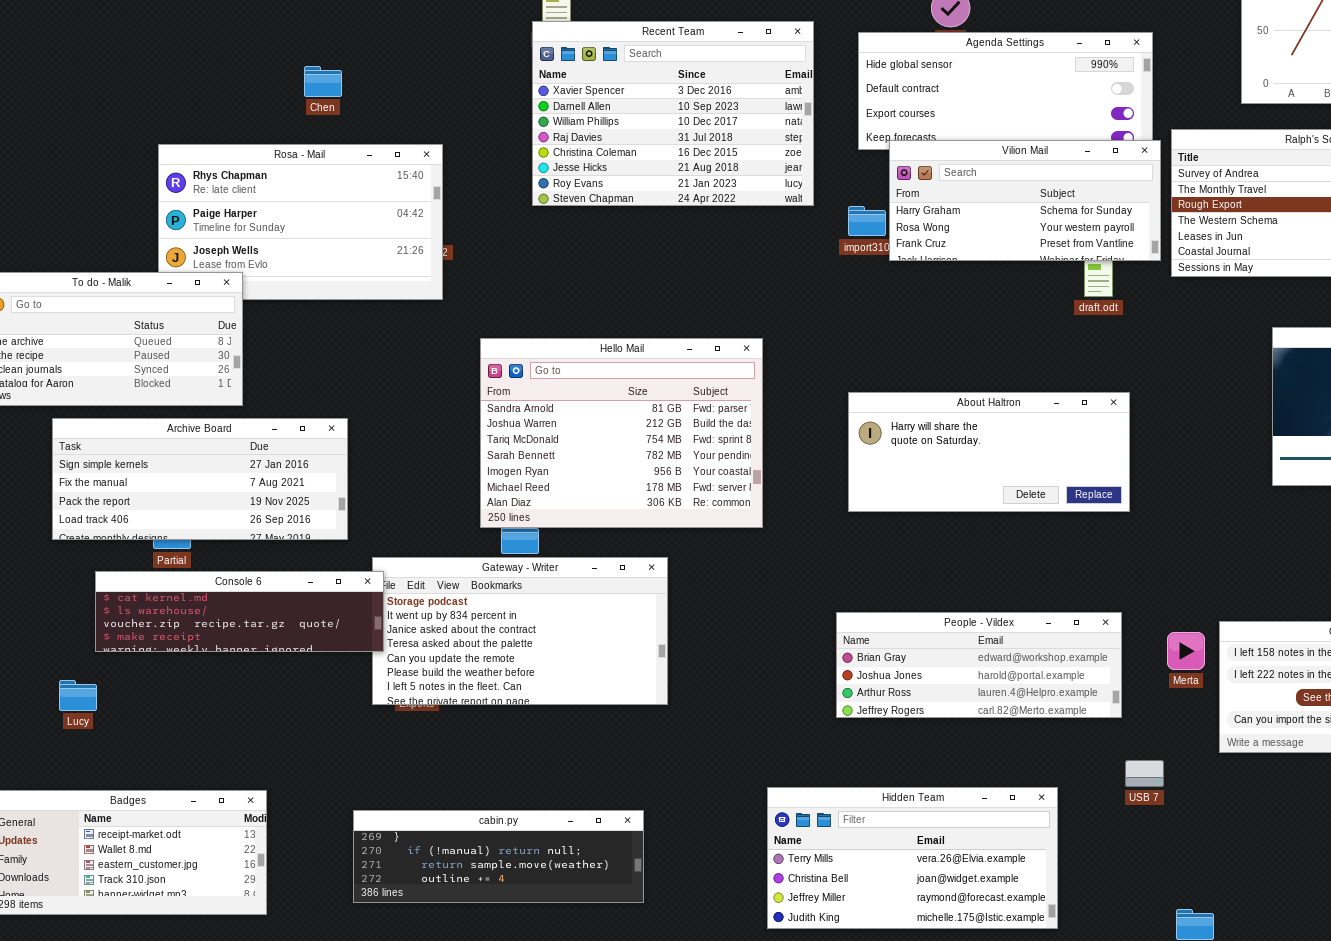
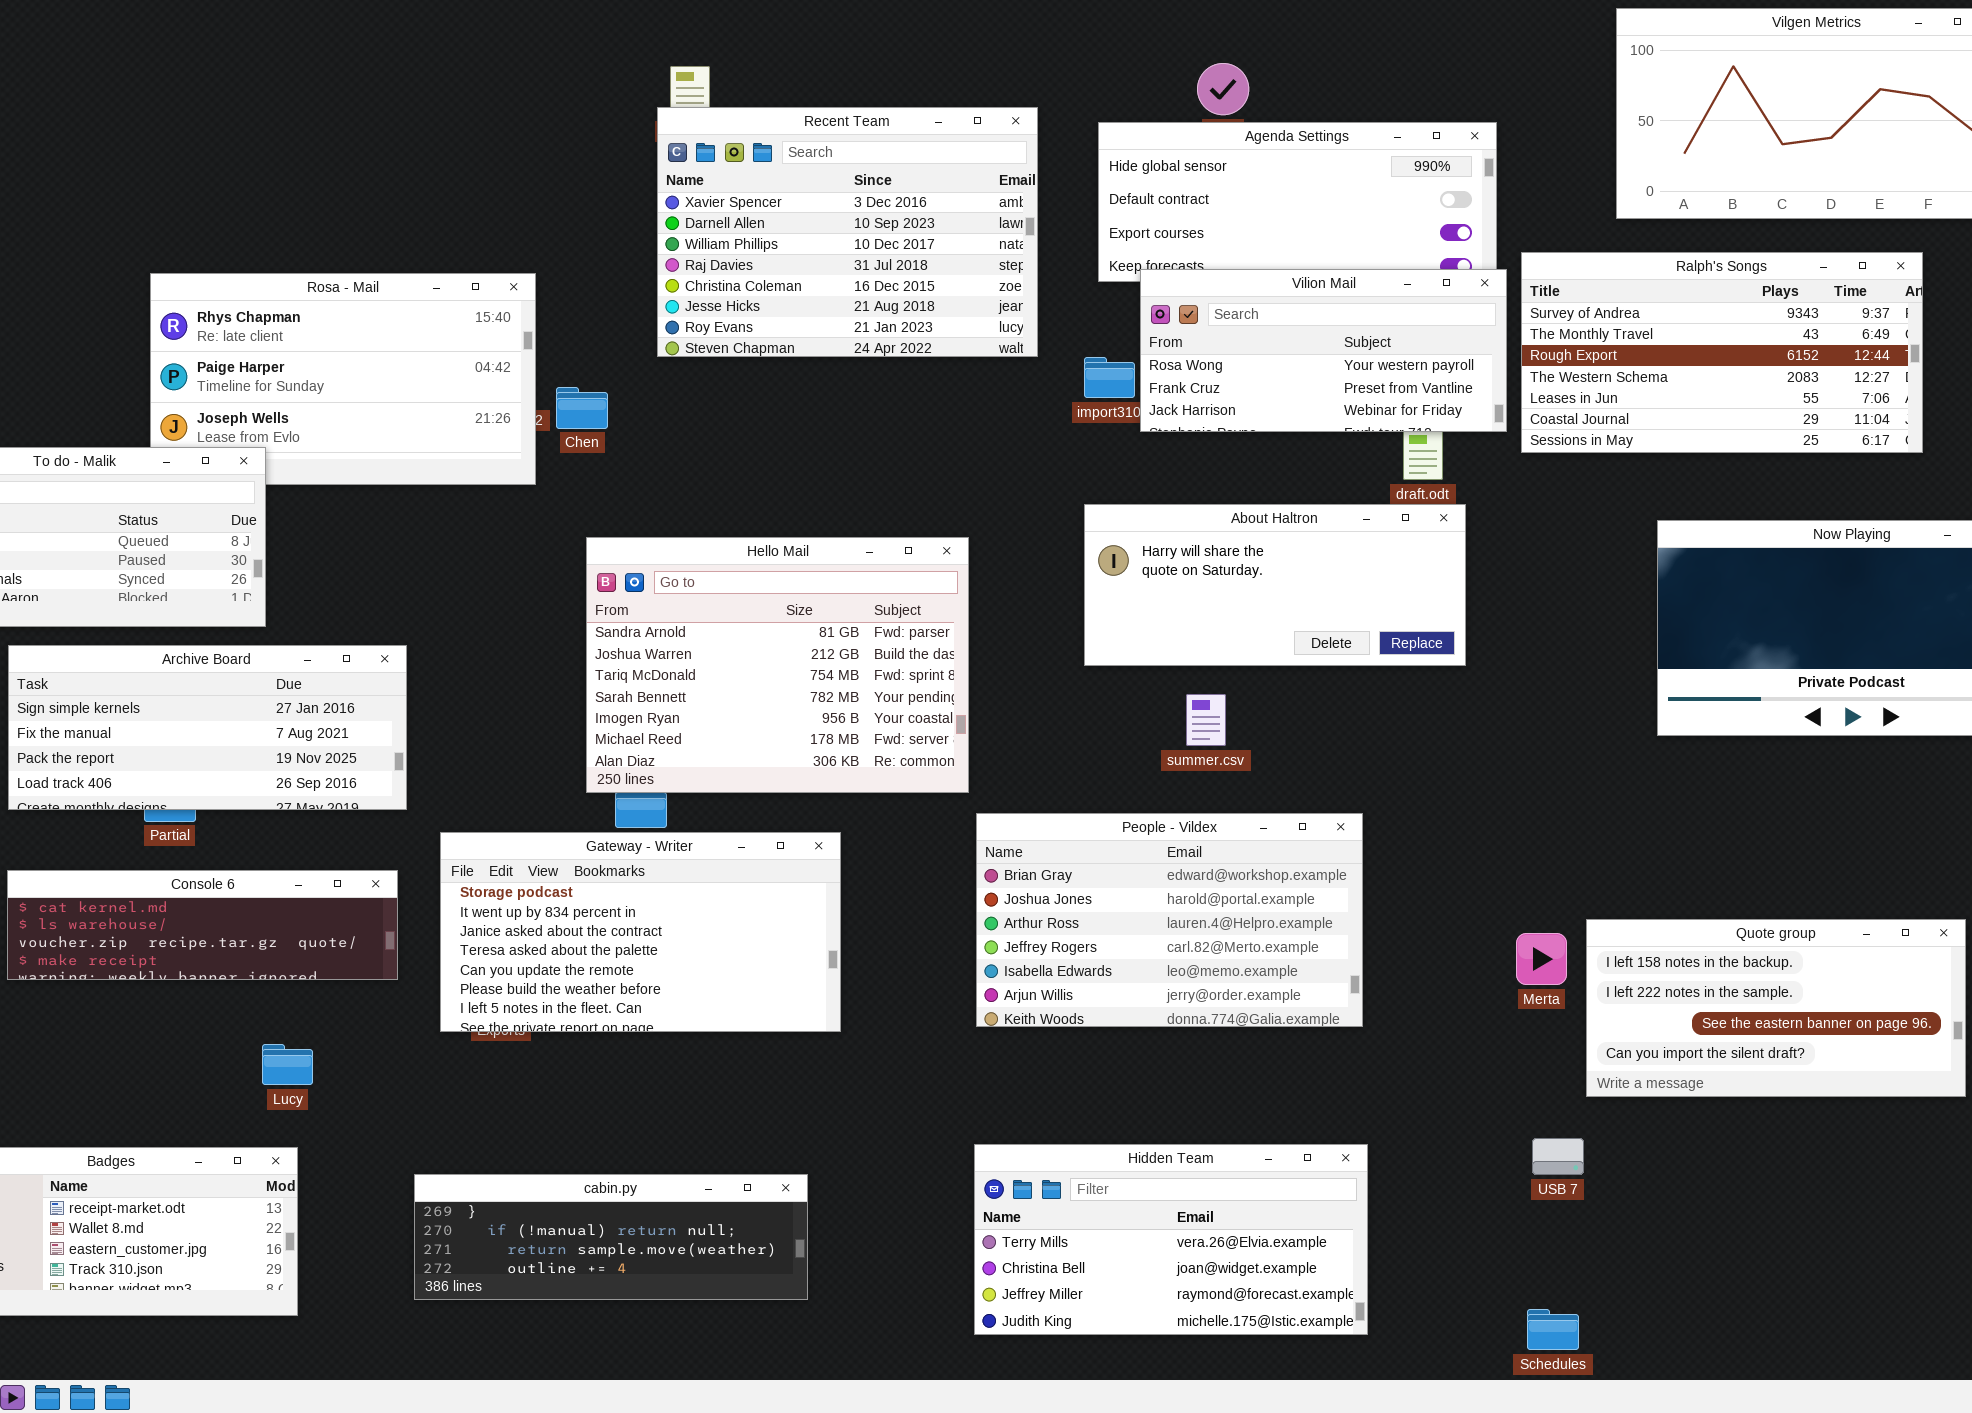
Chen: [304,66,342,97] -> [556,387,608,429], moved
Vilion Mail: [889,140,1161,261] -> [1140,269,1507,432], scrolled down 1 row
About Haltron: [848,392,1130,512] -> [1084,504,1466,666], moved
Console 6: [95,571,384,652] -> [7,870,398,980], moved
People - Vildex: [836,612,1122,718] -> [976,813,1363,1027], moved, resized
Lucy: [59,680,97,711] -> [262,1044,313,1085], moved
USB 7: [1125,760,1164,787] -> [1532,1138,1584,1175], moved

